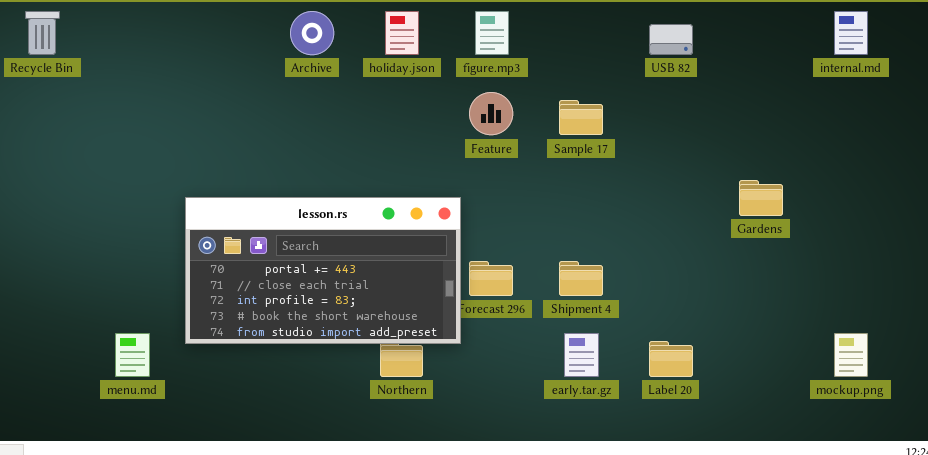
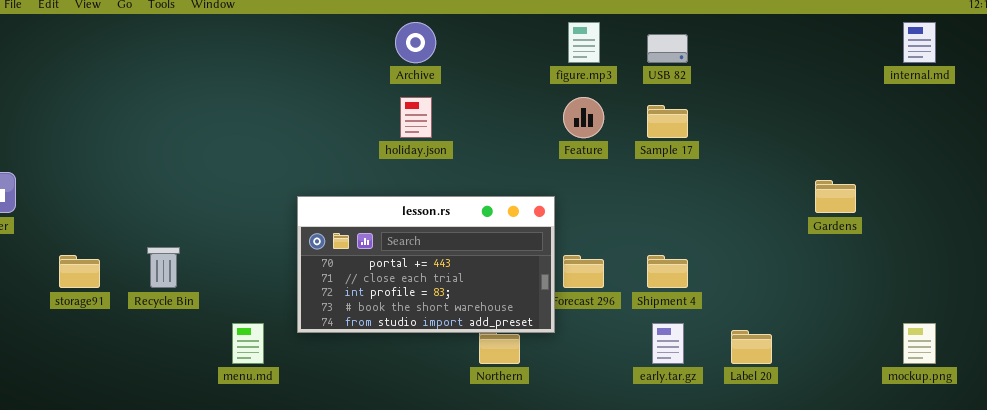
Recycle Bin: [25,11,60,55] -> [147,247,180,288], moved
holiday.json: [385,11,419,55] -> [400,97,432,138], moved
USB 82: [649,24,693,55] -> [647,34,688,63], moved

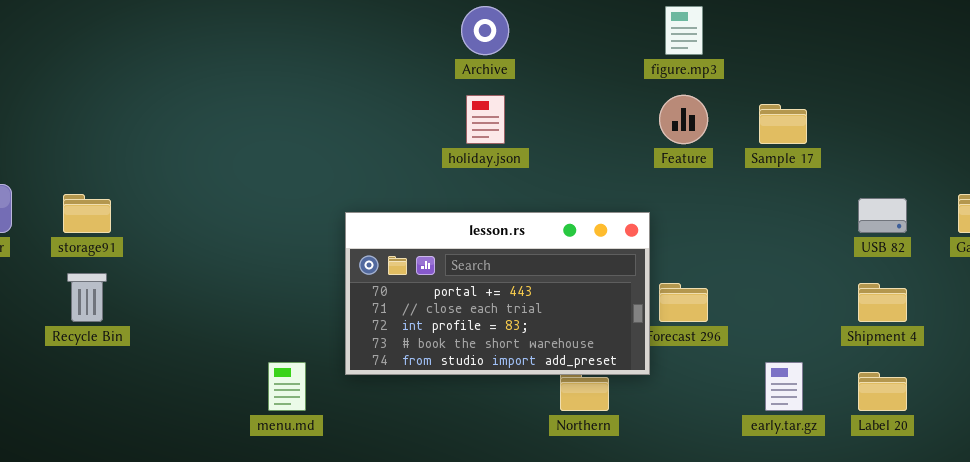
USB 82: [647,34,688,63] -> [858,198,907,233], moved
Recycle Bin: [147,247,180,288] -> [67,273,107,322], moved
storage91: [59,255,100,288] -> [63,194,111,233], moved
Shipment 4: [647,255,688,288] -> [858,283,907,322], moved

